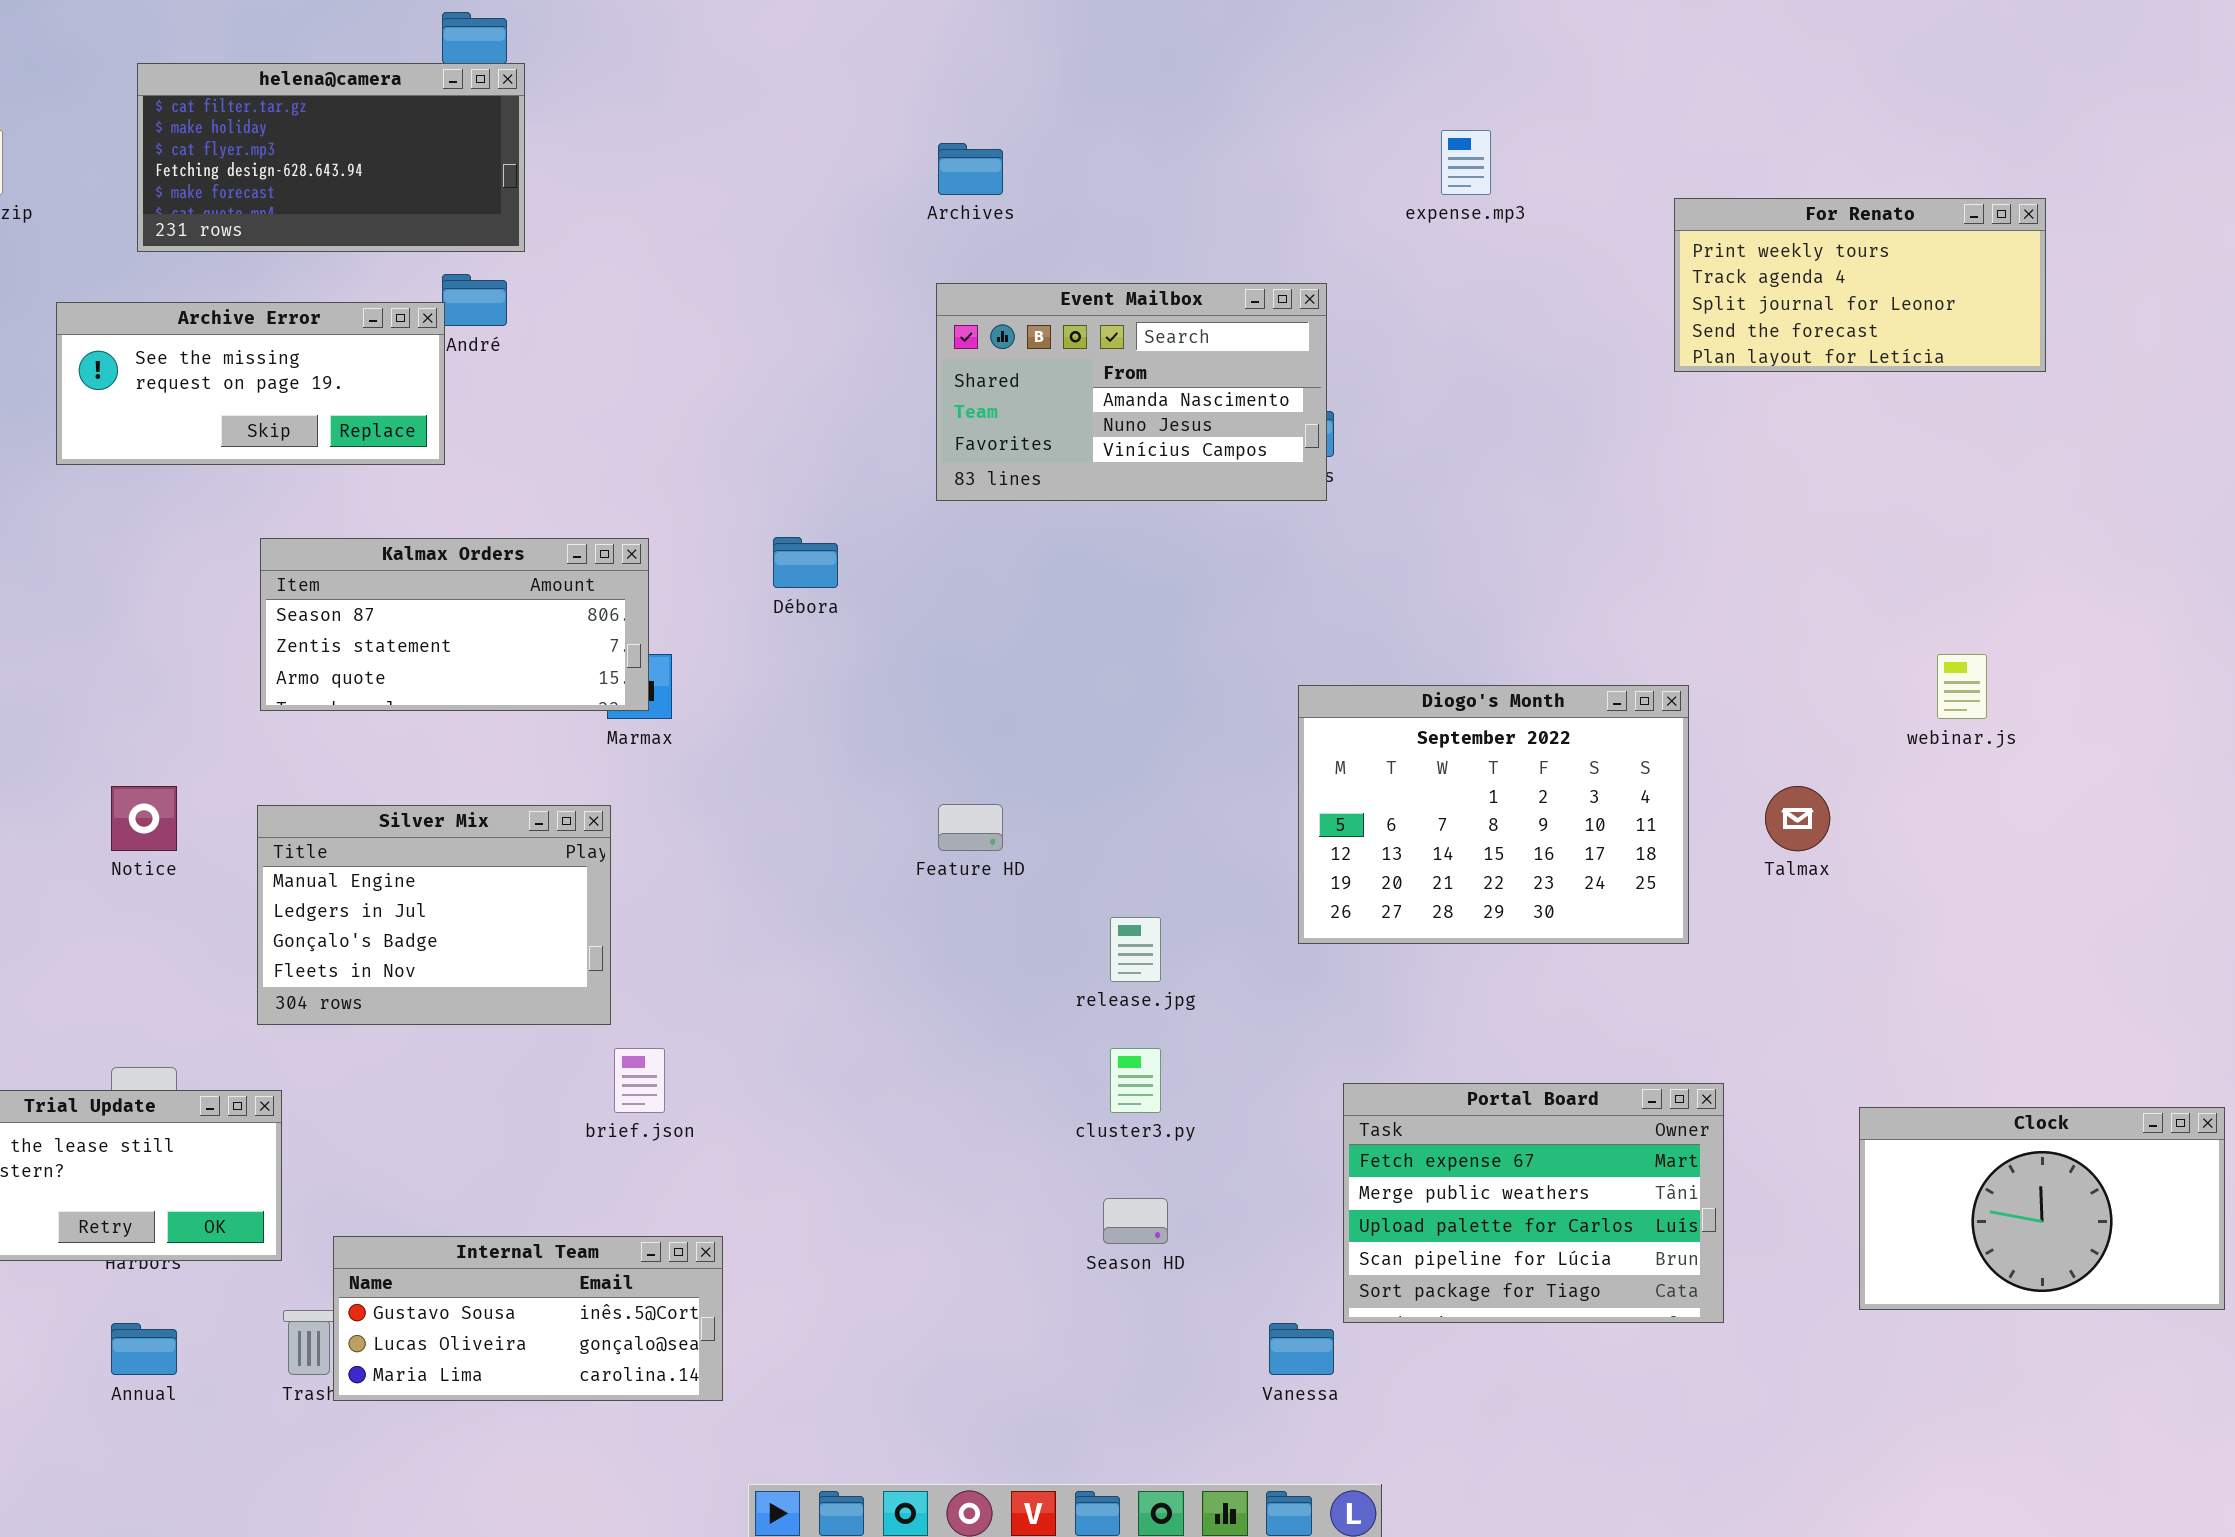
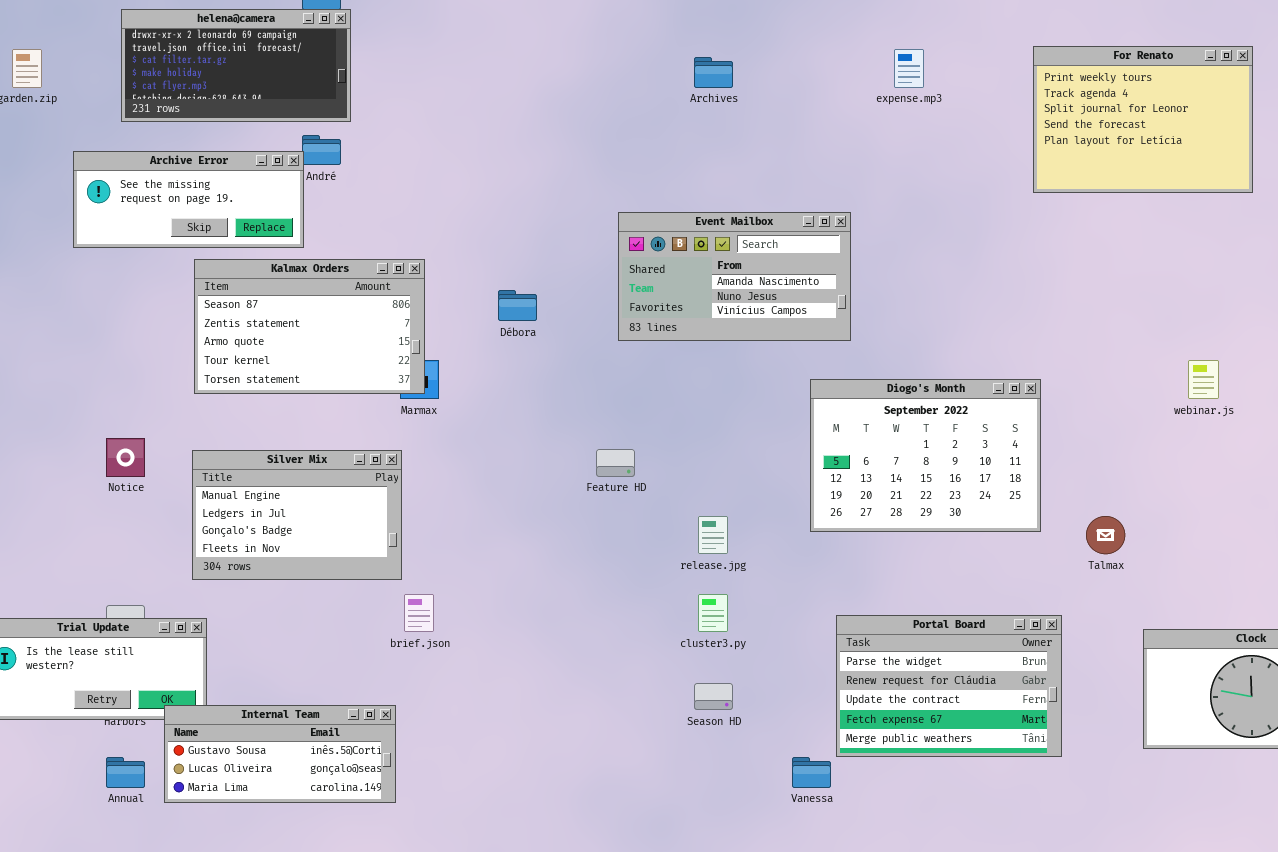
helena@camera: [137,63,525,252] -> [121,9,351,122], scrolled up 2 rows
Archives: [938,143,1003,195] -> [694,57,733,88], moved
For Renato: [1674,198,2046,372] -> [1033,46,1253,193], resized
Event Mailbox: [936,283,1327,501] -> [618,212,851,341], moved
Kalmax Orders: [260,538,649,711] -> [194,259,425,394], resized
Talmax: [1765,786,1830,851] -> [1086,516,1125,554], moved
Portal Board: [1343,1083,1724,1323] -> [836,615,1062,757], scrolled up 3 rows
Internal Team: [333,1236,723,1401] -> [164,705,396,803], moved

